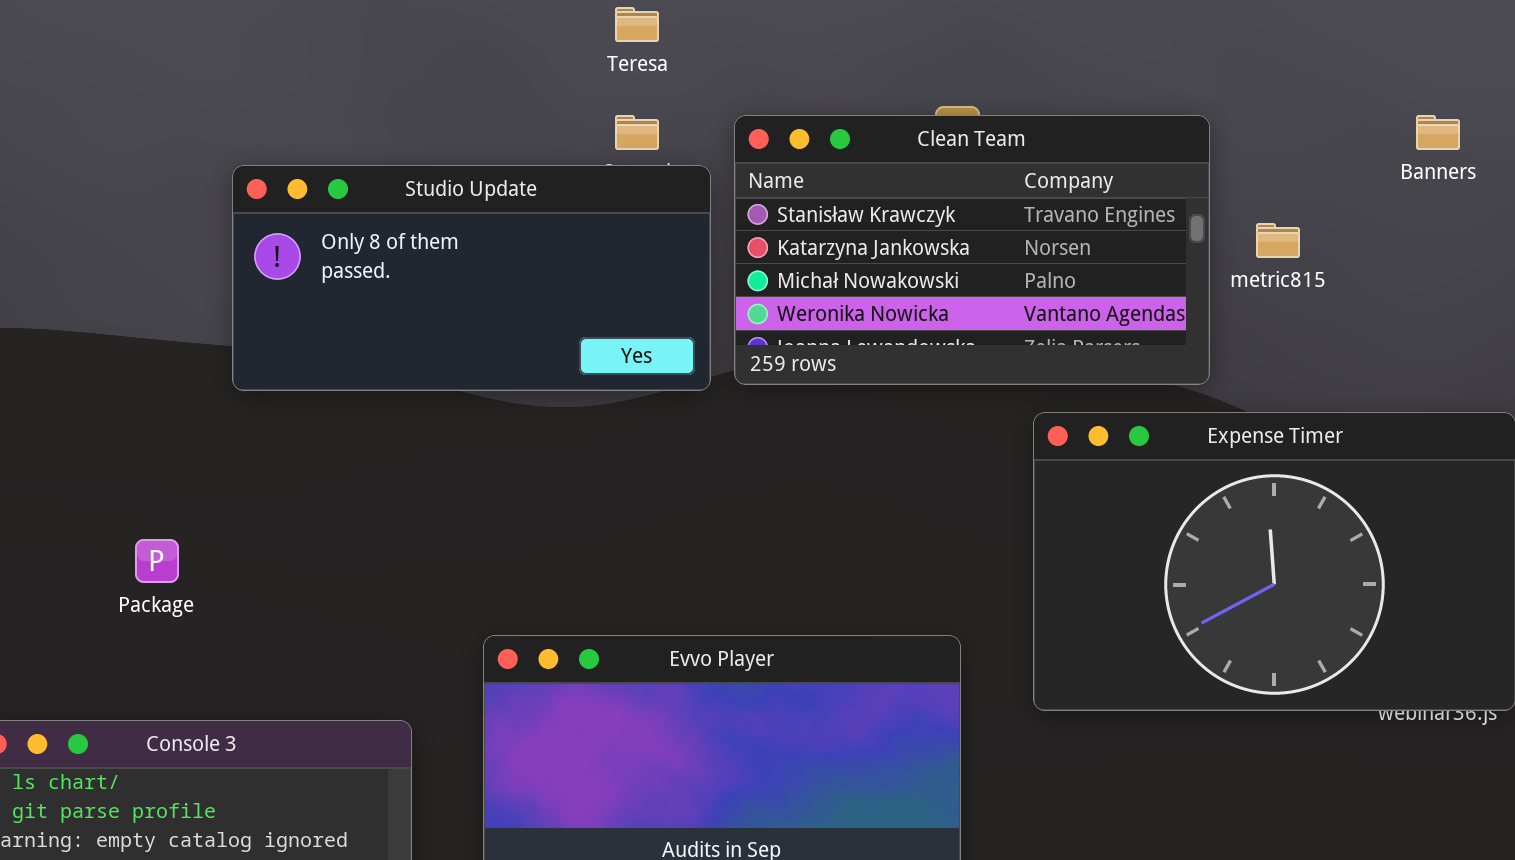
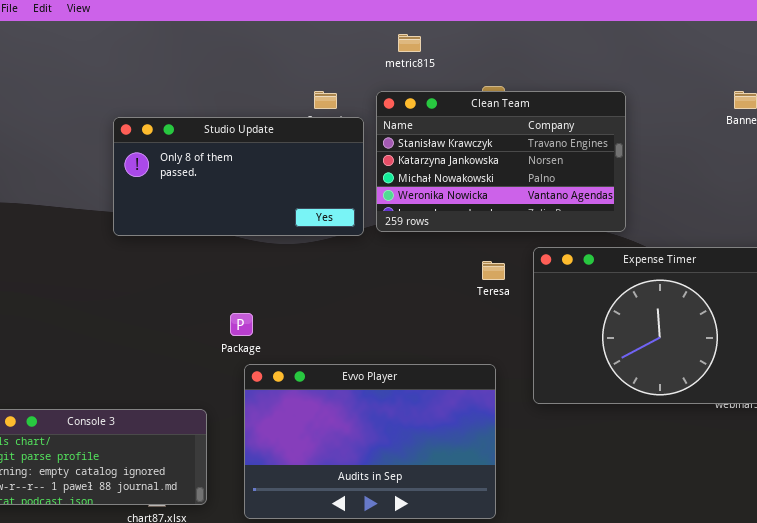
Teresa: [615,7,659,42] -> [482,261,505,280], moved
metric815: [1256,223,1300,258] -> [398,34,421,52], moved
Package: [135,539,179,583] -> [230,313,253,336], moved

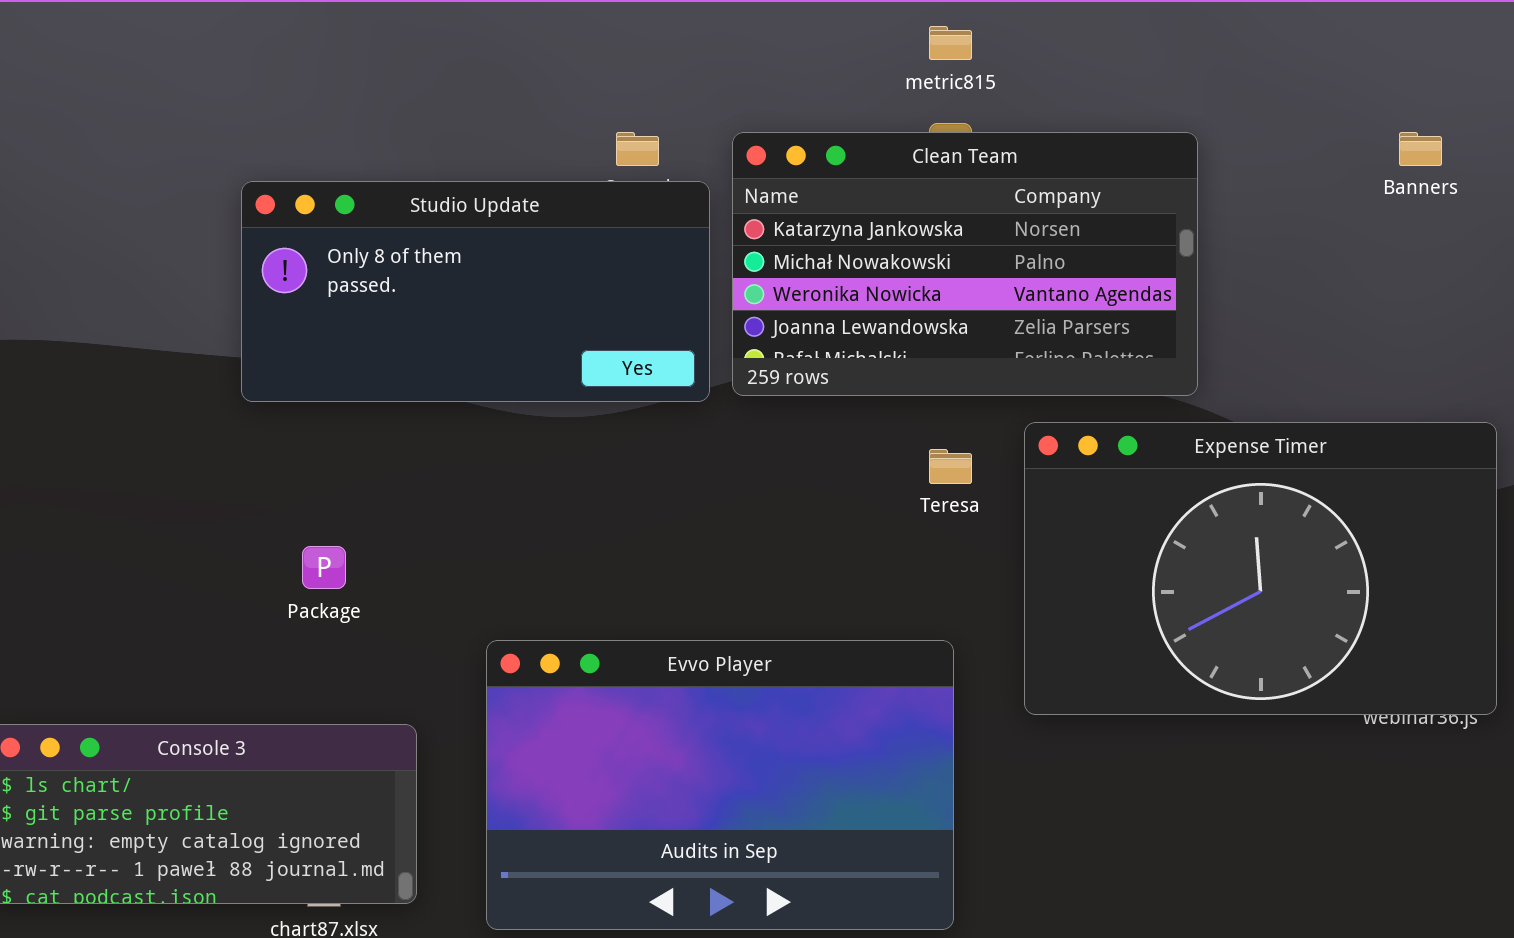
metric815: [398,34,421,52] -> [929,26,972,60], moved
Clean Team: [376,91,626,232] -> [732,132,1198,396], scrolled down 1 row
Package: [230,313,253,336] -> [302,546,346,589], moved

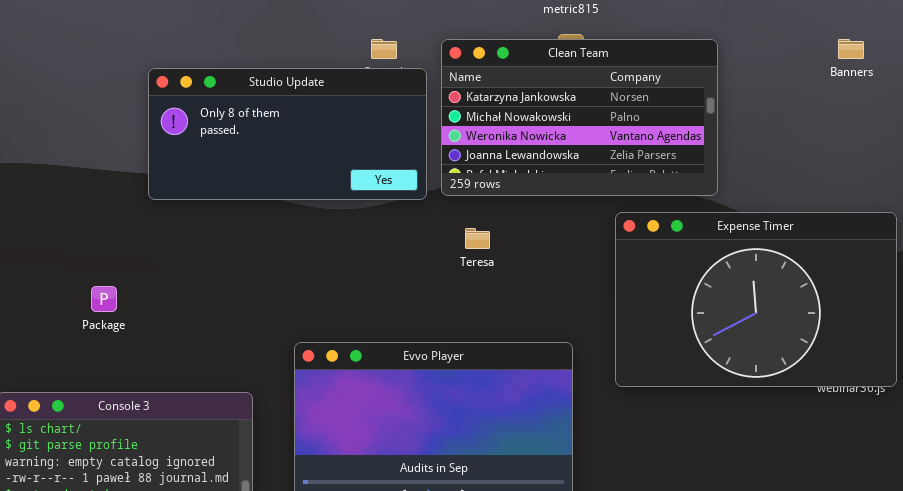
Teresa: [929,449,972,484] -> [465,228,490,249], moved
Package: [302,546,346,589] -> [91,286,117,312], moved

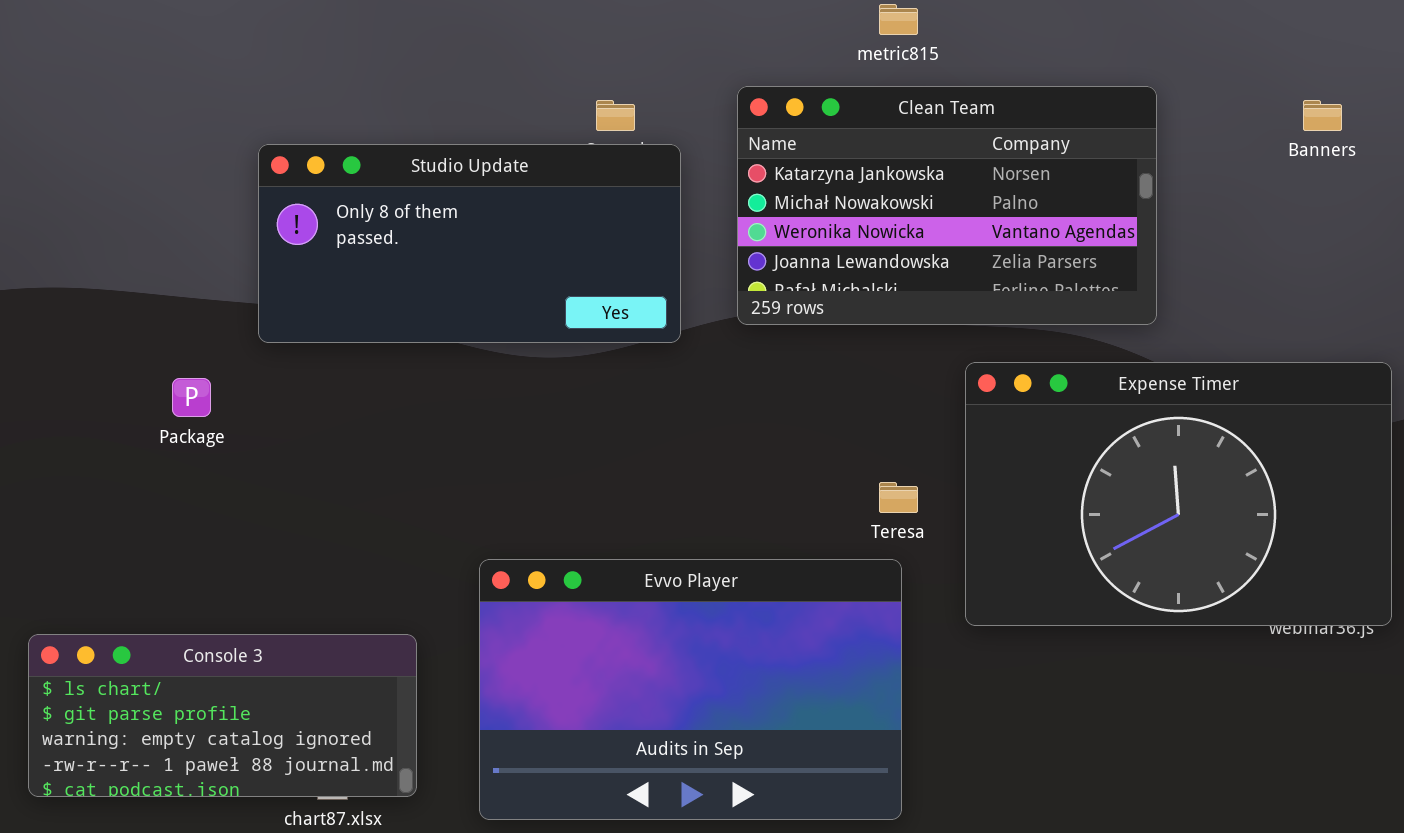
Clean Team: [441,39,718,196] -> [737,86,1157,325], moved
Teresa: [465,228,490,249] -> [879,482,918,513], moved
Package: [91,286,117,312] -> [172,378,211,417], moved

